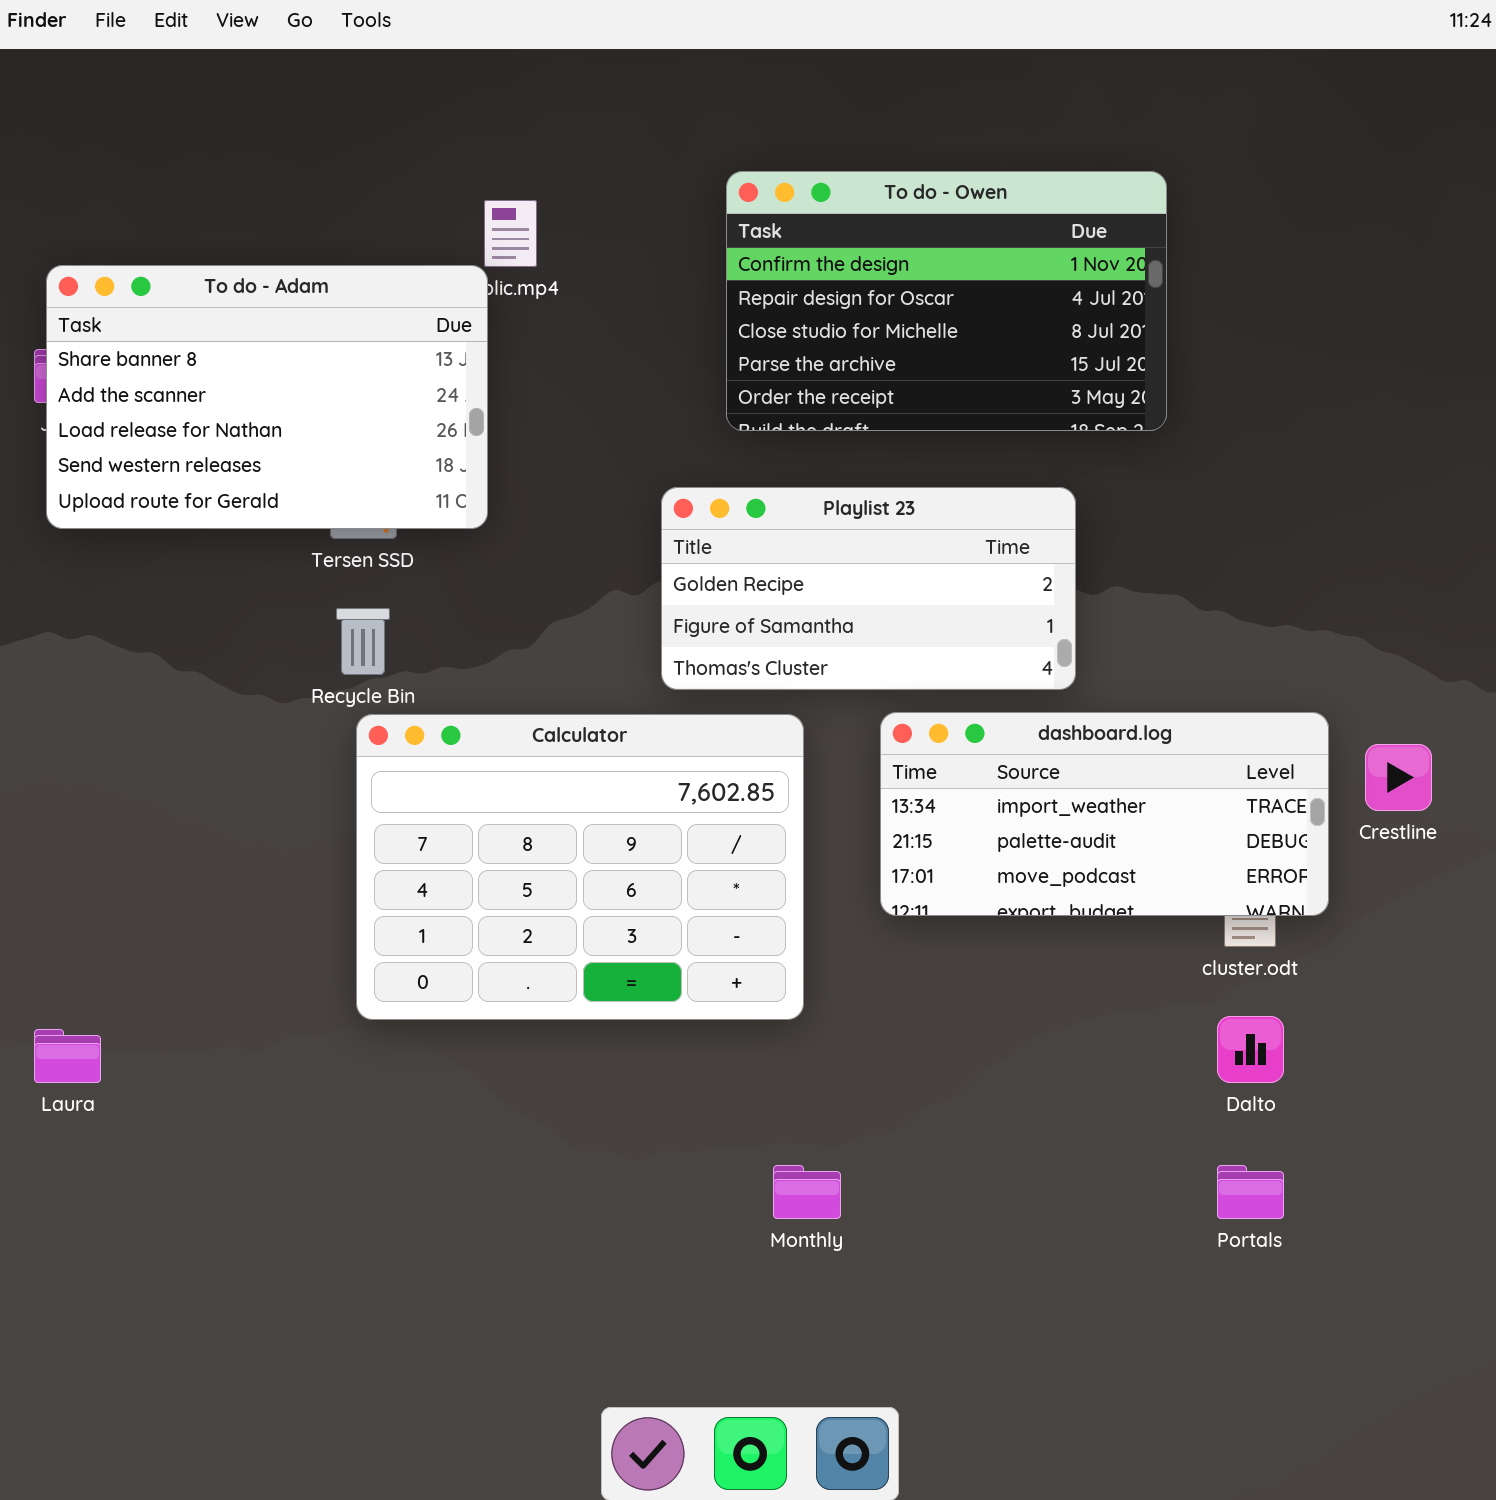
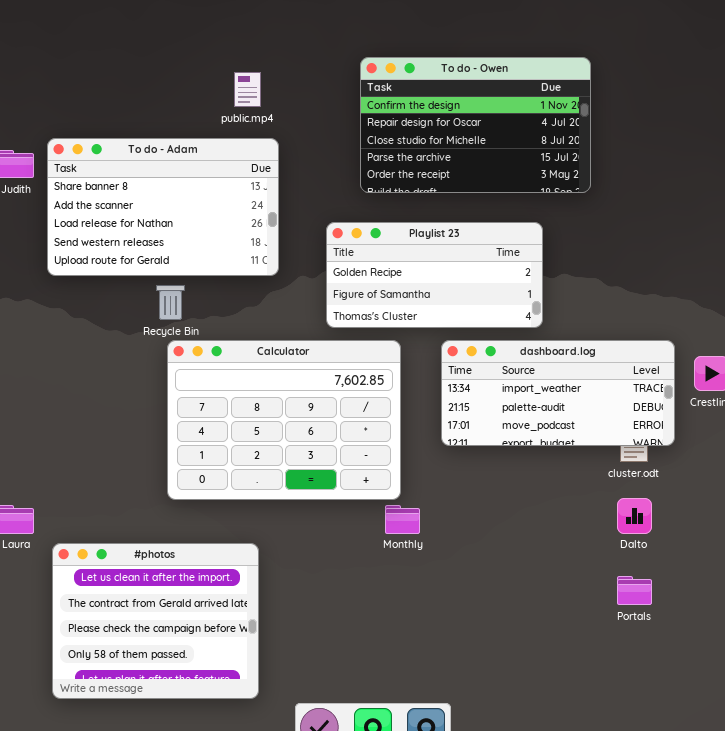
To do - Adam: [46,265,488,529] -> [47,138,279,276], moved
#photos: none -> [52,543,259,699], opened
Monthly: [773,1165,841,1219] -> [385,505,420,534], moved

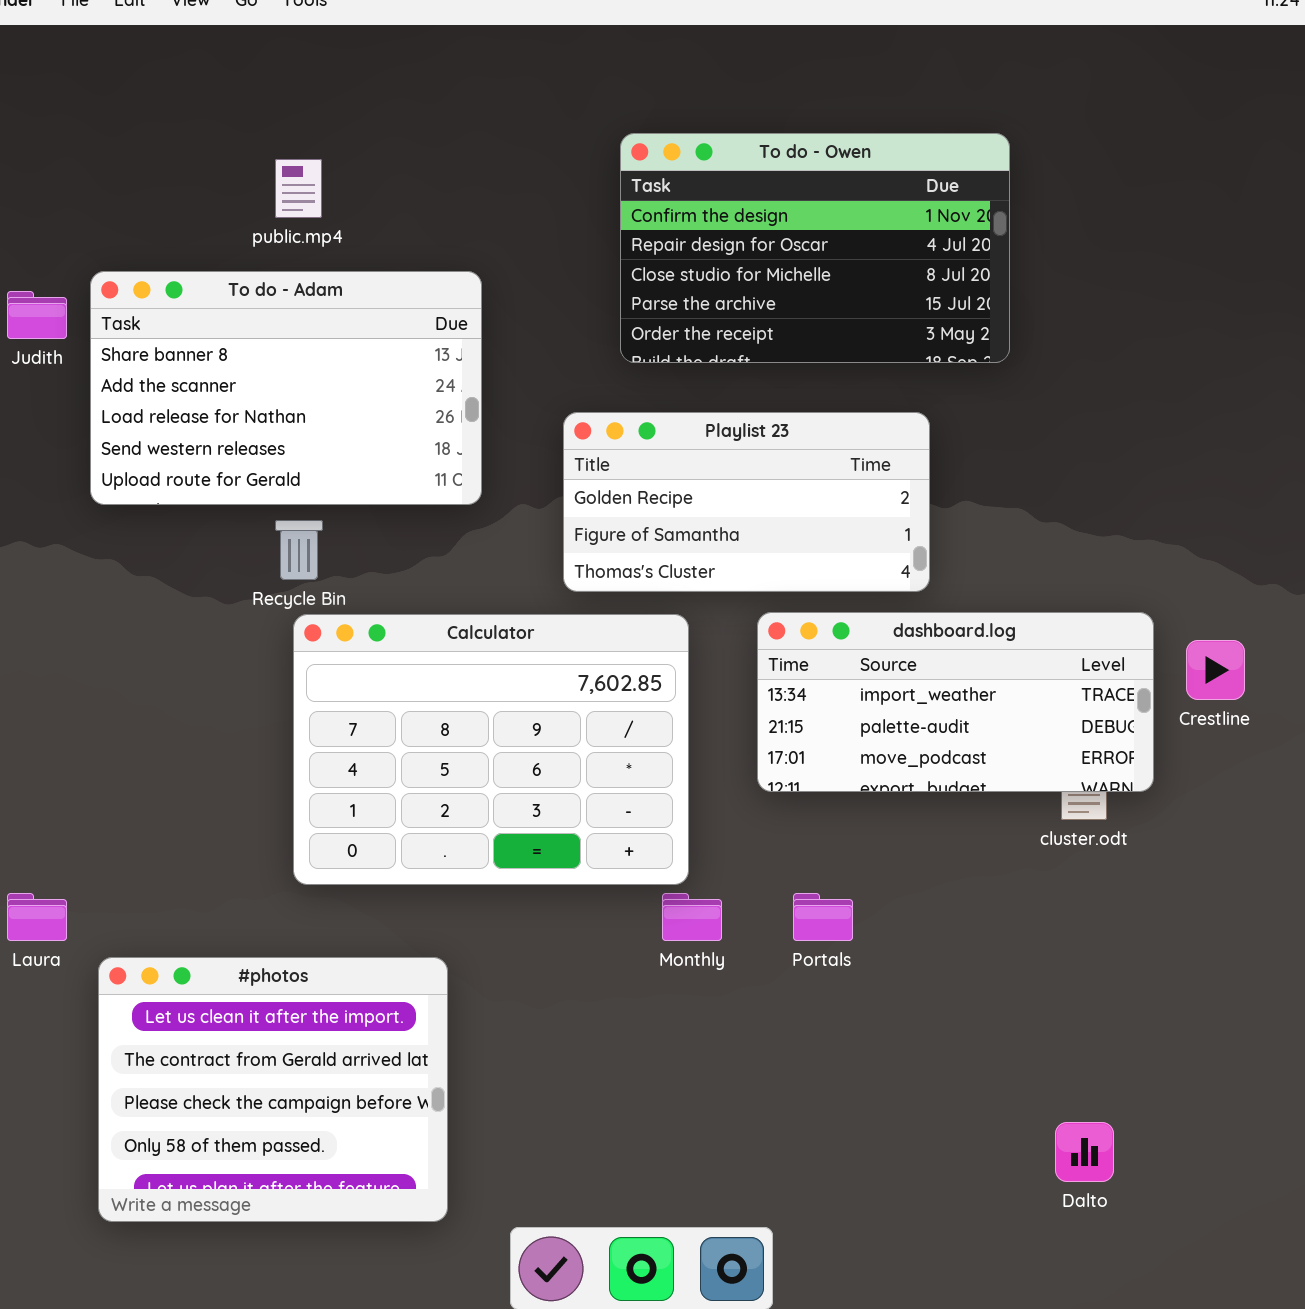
public.mp4: [234,72,261,107] -> [275,159,322,218], moved
Dalto: [617,498,652,534] -> [1055,1122,1114,1182], moved
Portals: [617,576,652,605] -> [793,893,853,941], moved

